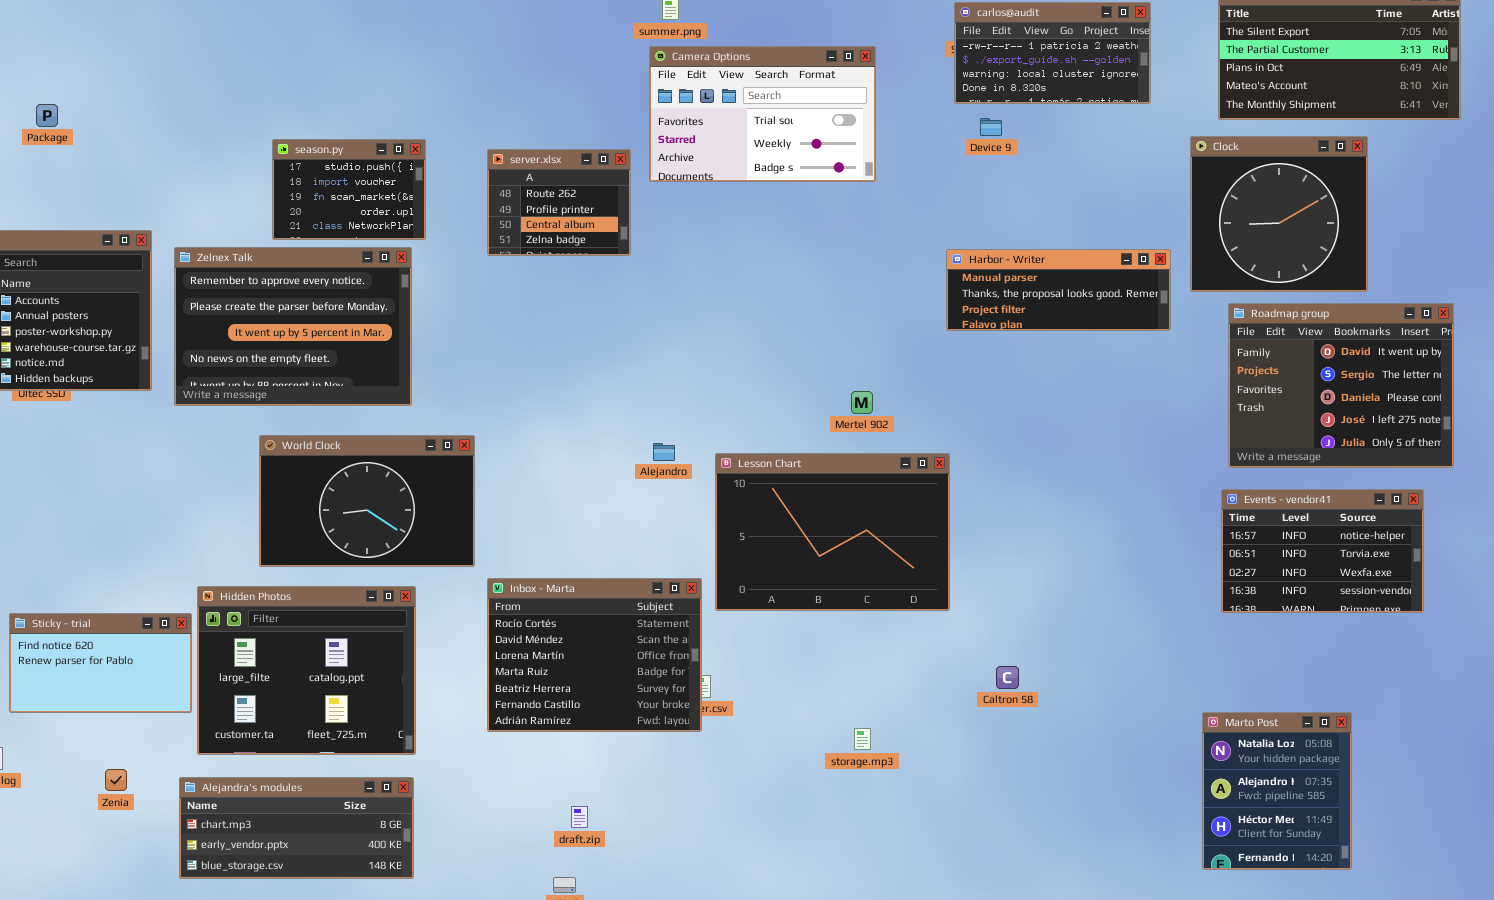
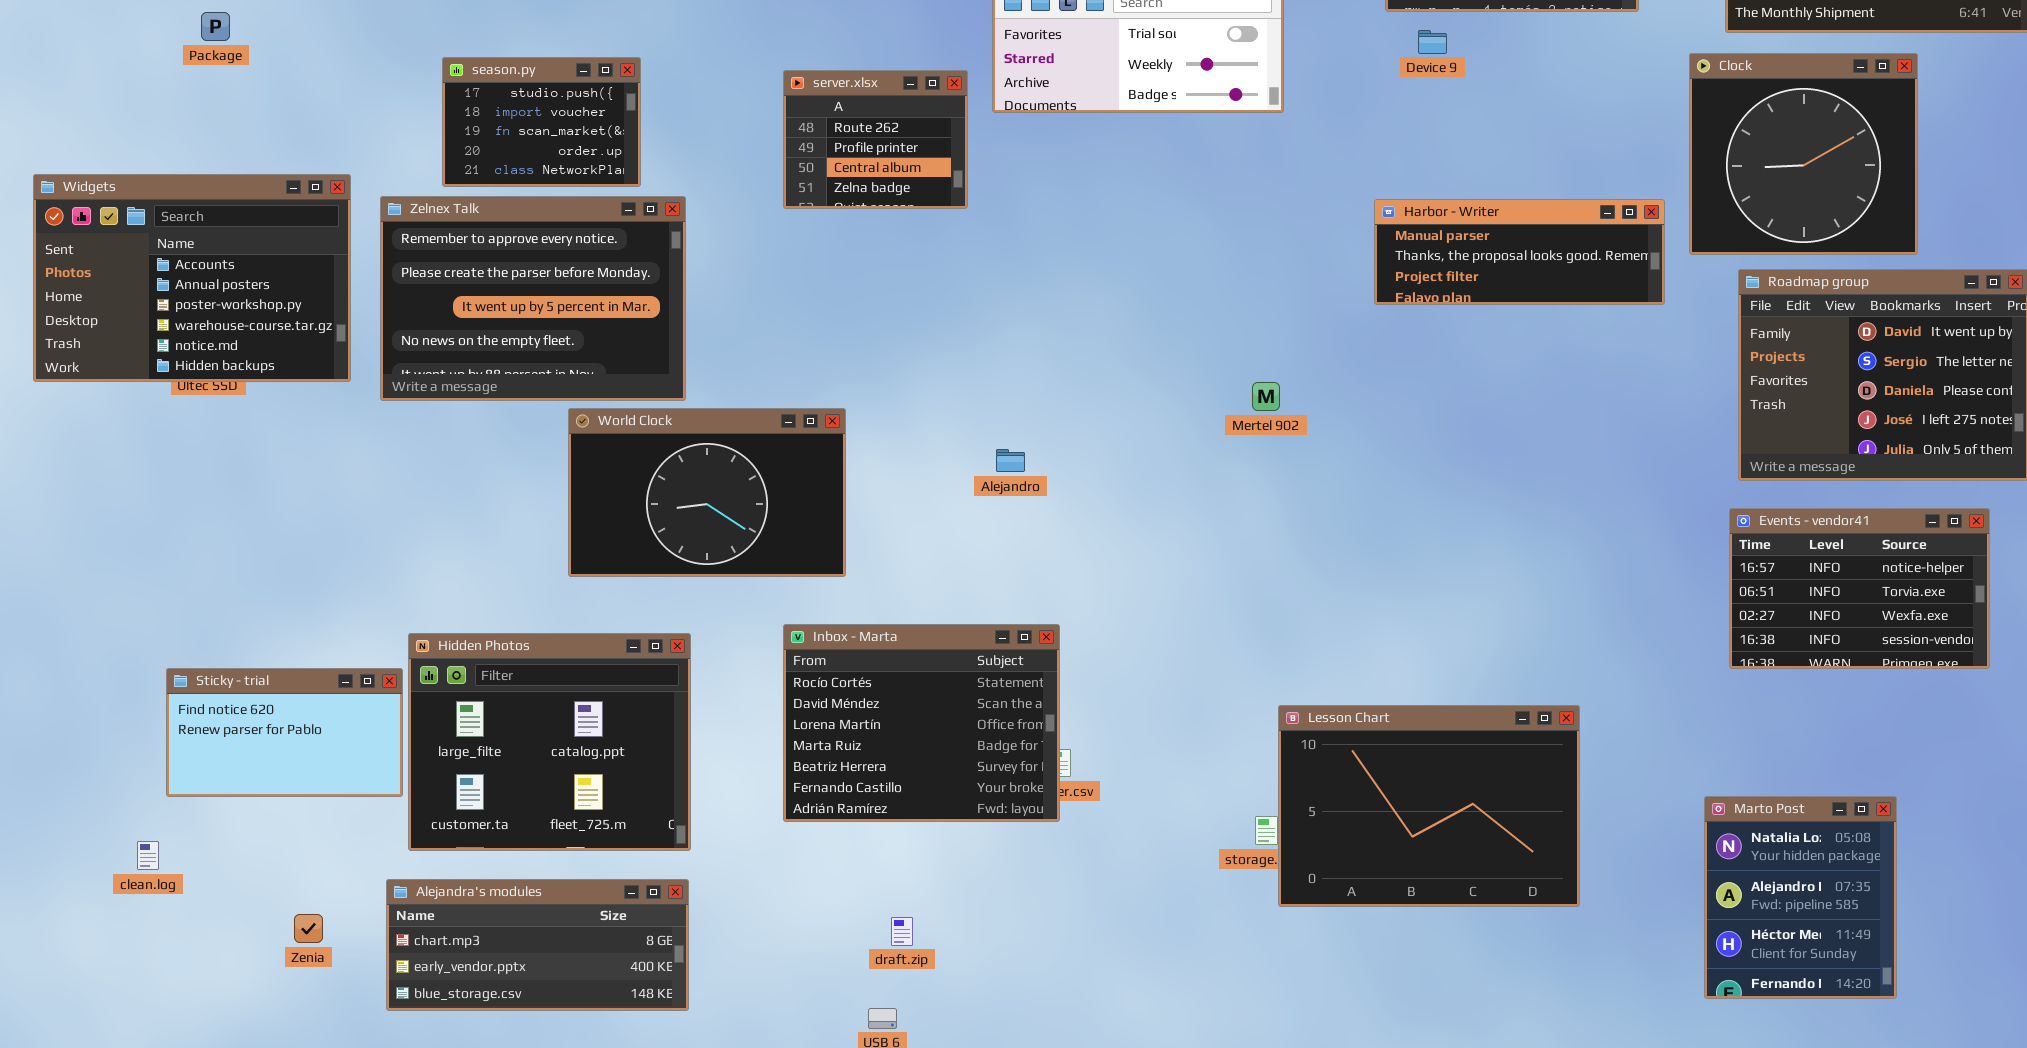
season.py: [272,139,426,240] -> [442,57,641,187], moved
World Clock: [259,435,475,567] -> [568,408,846,577], moved
Lesson Chart: [715,453,950,611] -> [1278,705,1580,907], moved
Zenia: [105,769,127,791] -> [294,914,323,943], moved

